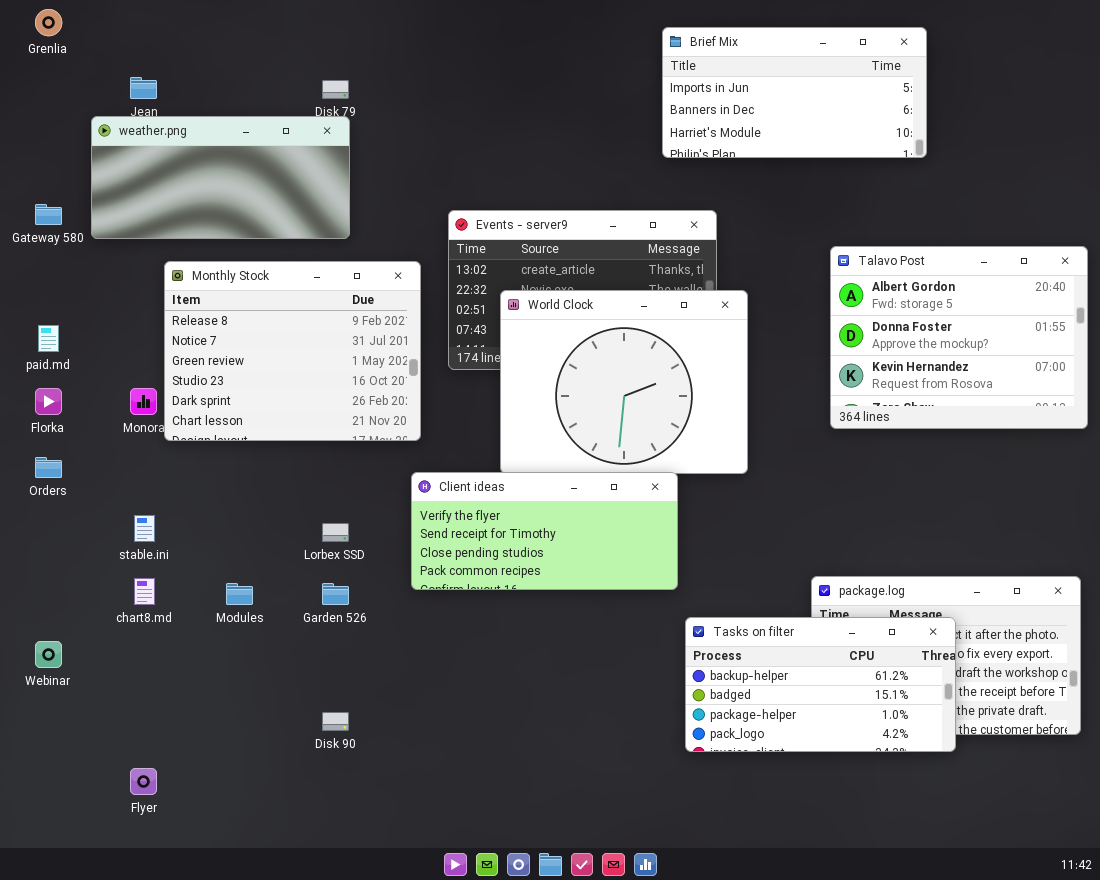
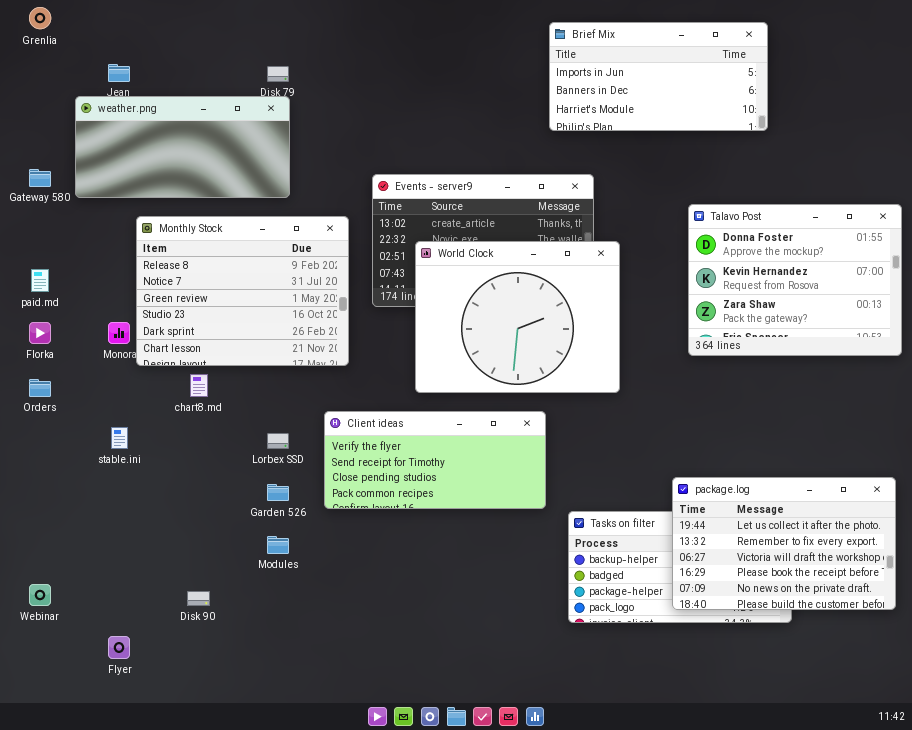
Talavo Post: [830,246,1088,429] -> [688,204,902,356], scrolled down 1 row
Client ideas: [411,472,678,590] -> [324,411,546,509], moved
package.log: [811,576,1081,735] -> [672,477,896,610], raised
chart8.md: [134,578,155,605] -> [190,374,208,397], moved
Modules: [226,583,253,605] -> [267,536,289,554], moved
Webinar: [35,641,62,668] -> [29,584,51,606], moved
Disk 90: [322,712,349,731] -> [187,591,210,606], moved

